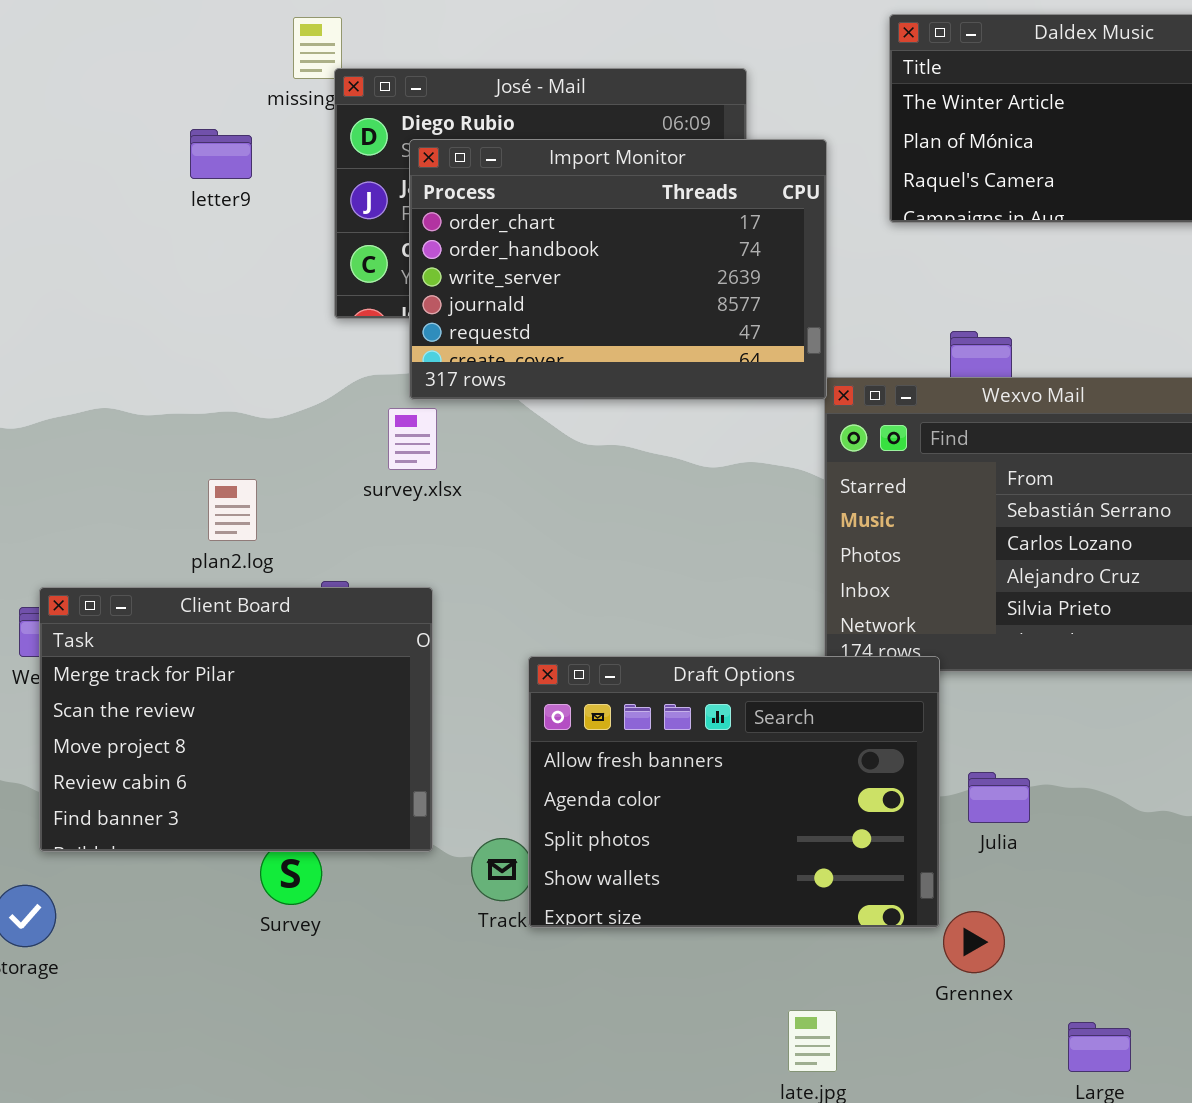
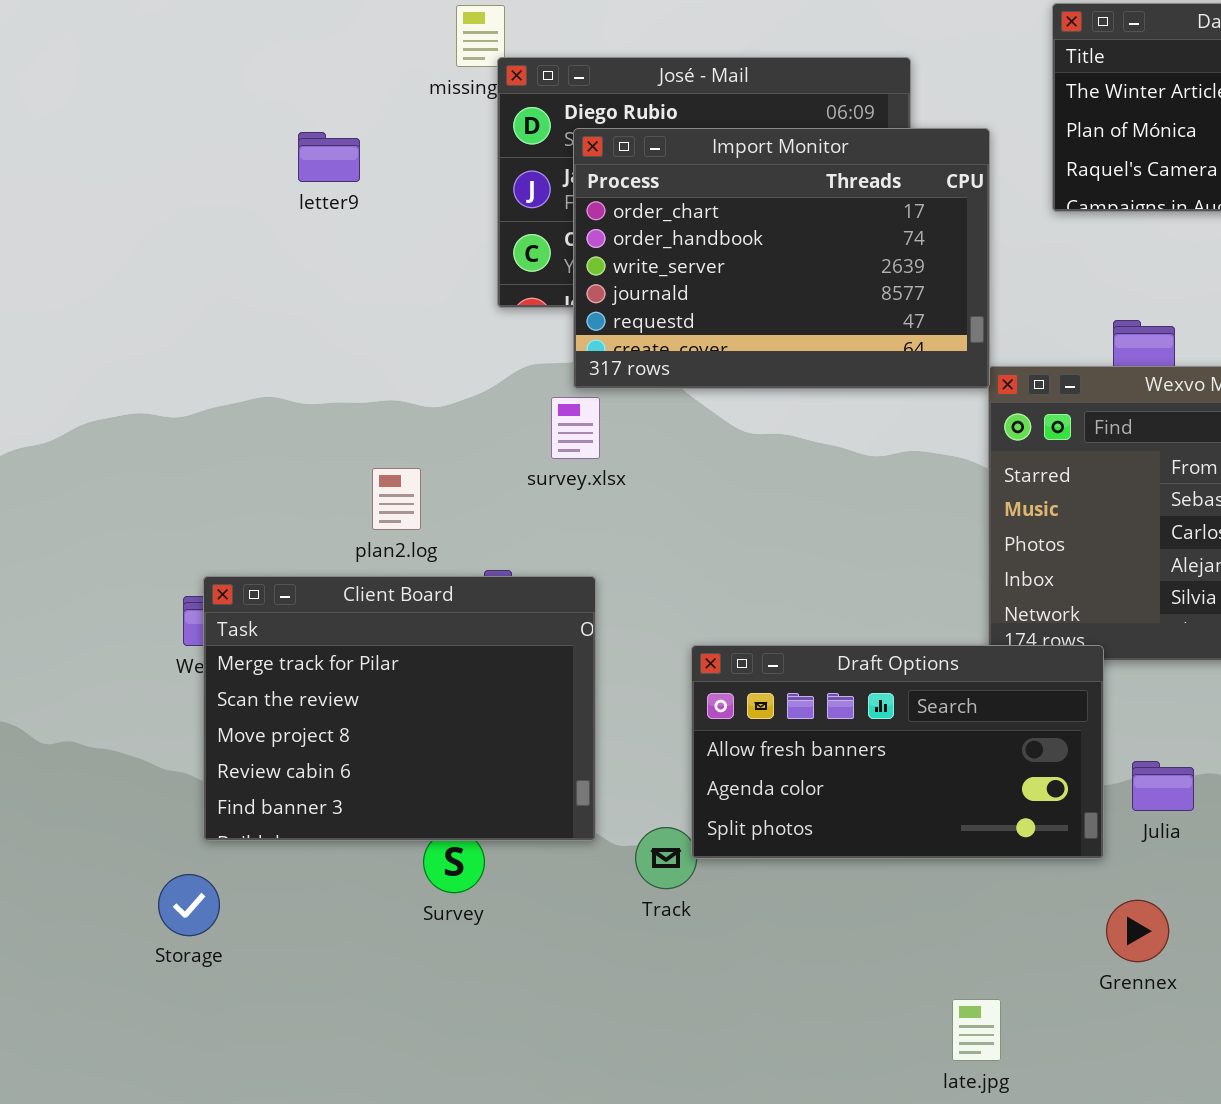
letter9: [190,129,252,179] -> [298,132,360,182], moved
Draft Options: [528,656,940,928] -> [691,645,1104,859], resized

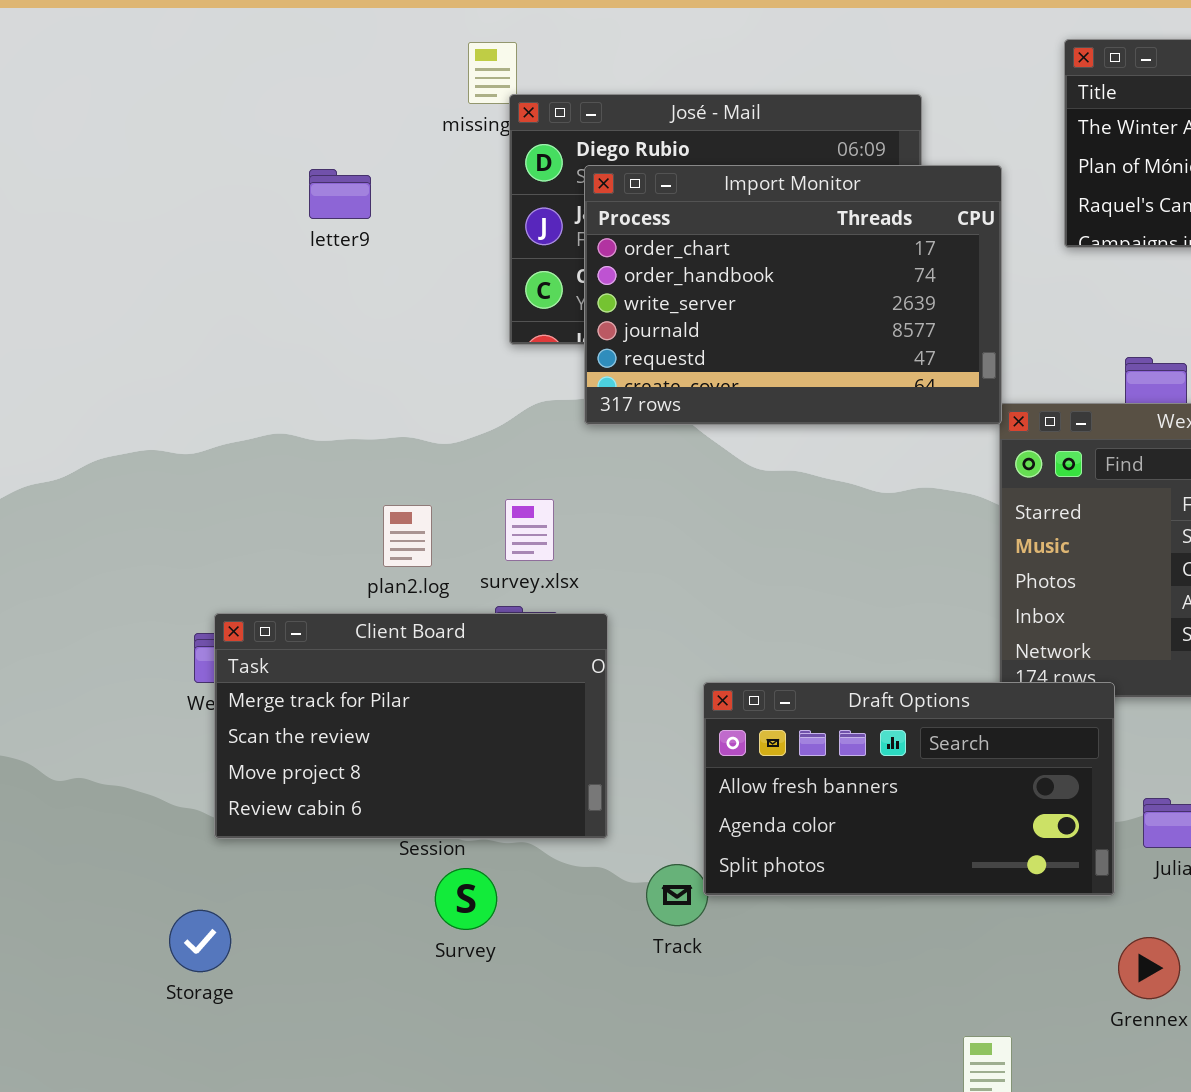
survey.xlsx: [551,397,600,459] -> [505,499,554,561], moved
Client Board: [203,576,596,841] -> [214,613,608,839], resized

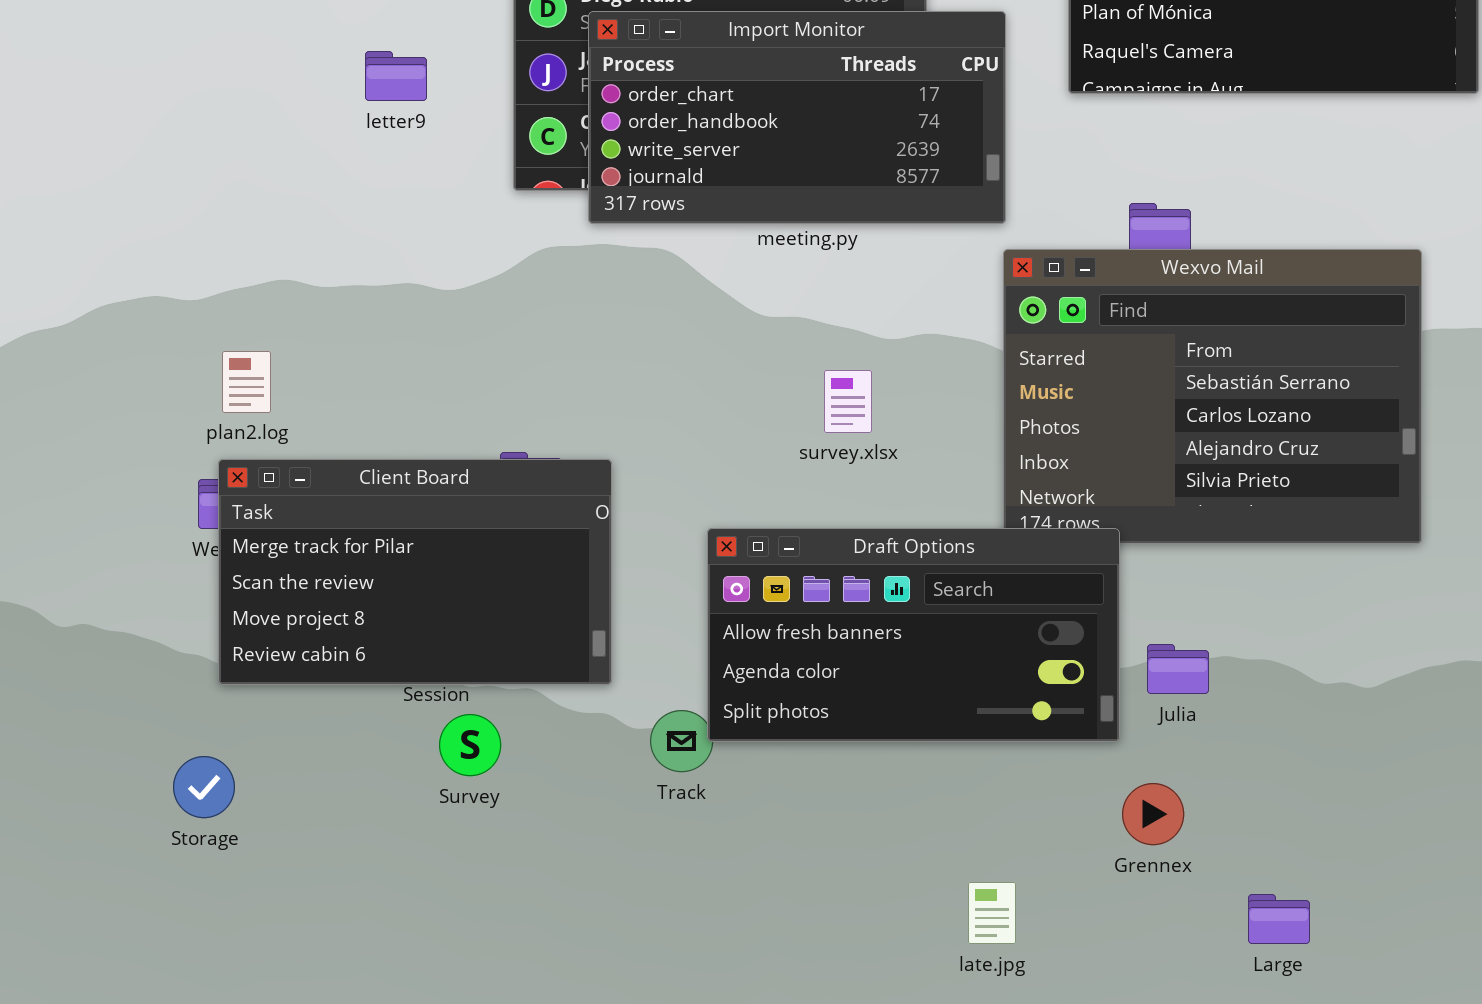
Import Monitor: [584,165,1002,425] -> [588,11,1006,224], resized
letter9: [309,169,371,219] -> [365,51,427,101], moved
survey.xlsx: [505,499,554,561] -> [824,370,872,433], moved
plan2.log: [383,505,432,567] -> [222,351,271,413], moved

